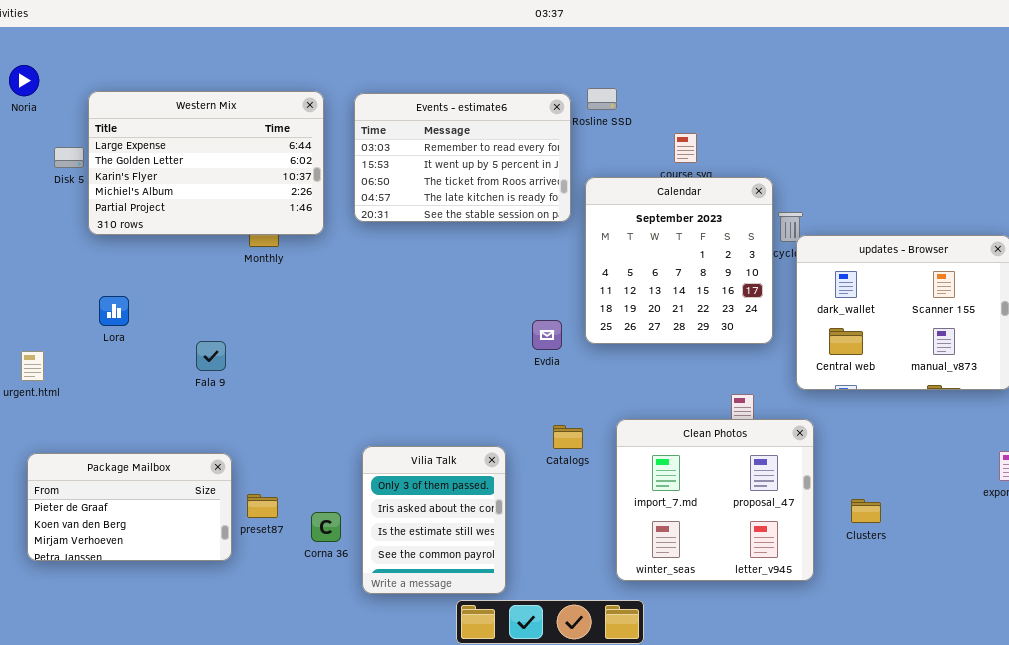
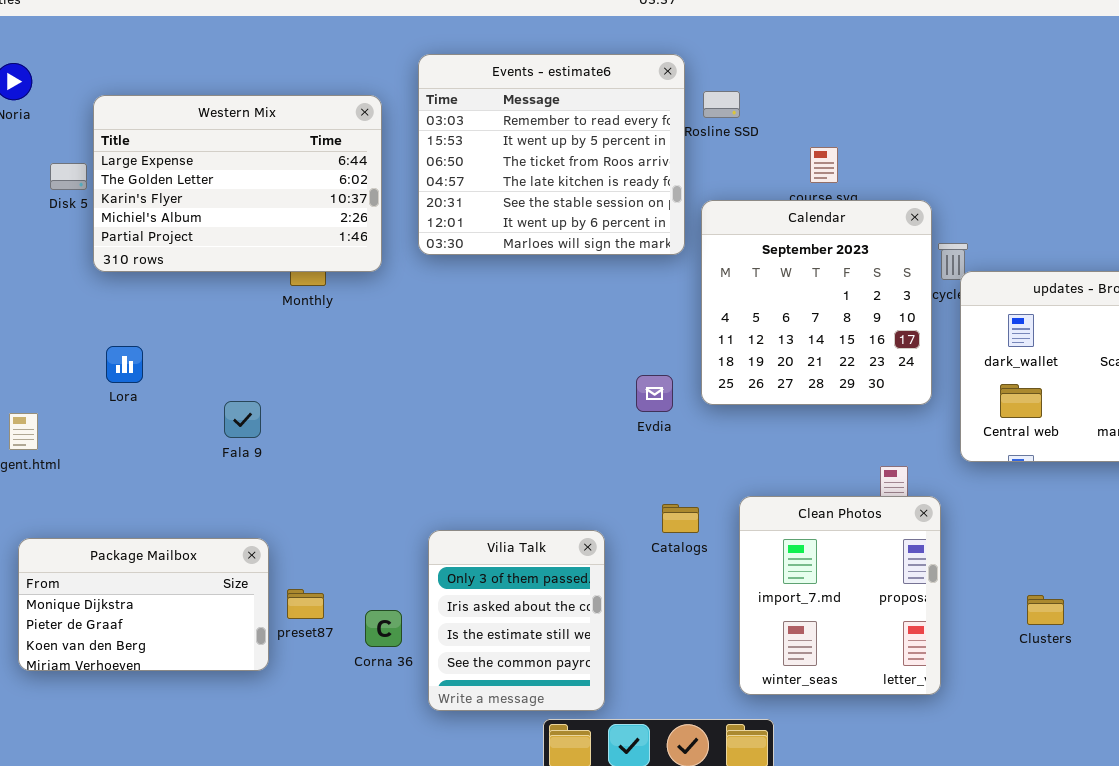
Events - estimate6: [354,93,571,222] -> [418,54,685,255], resized
Clean Photos: [616,419,814,581] -> [739,496,941,695], resized
Package Mailbox: [27,453,232,561] -> [18,538,269,671], scrolled up 1 row

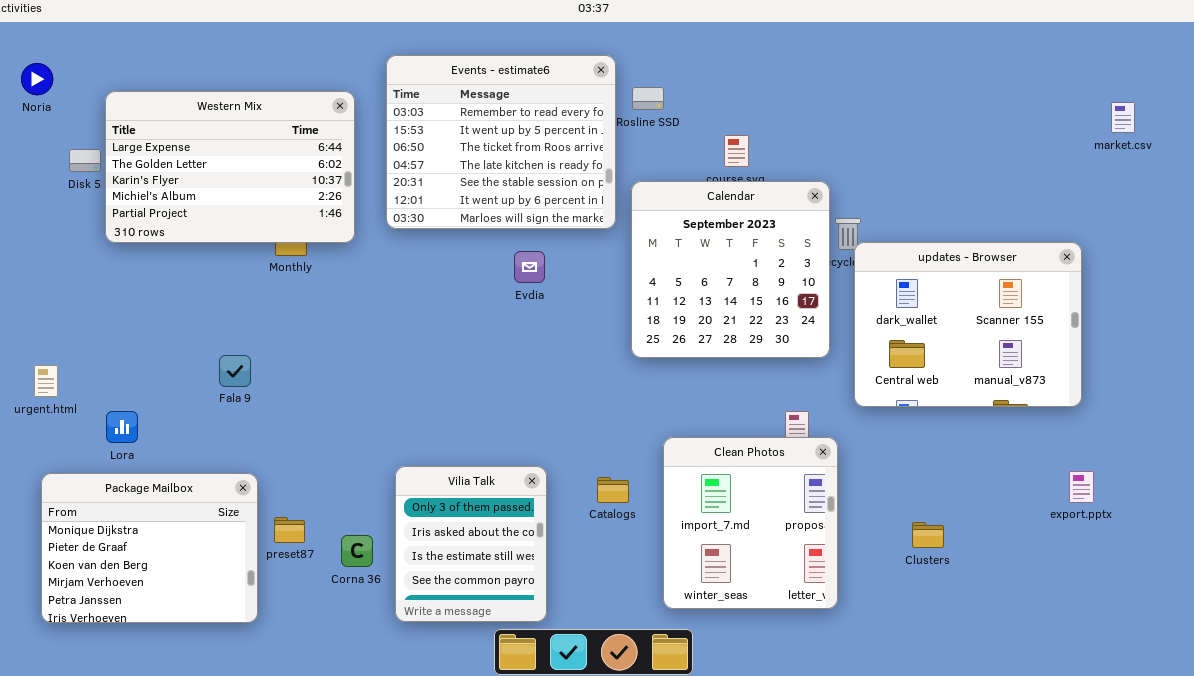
Lora: [106,346,143,383] -> [106,411,138,443], moved
Evdia: [636,375,673,412] -> [514,251,545,283], moved
Catalogs: [662,504,699,533] -> [597,477,629,503], moved
Package Mailbox: [18,538,269,671] -> [41,473,258,623], resized

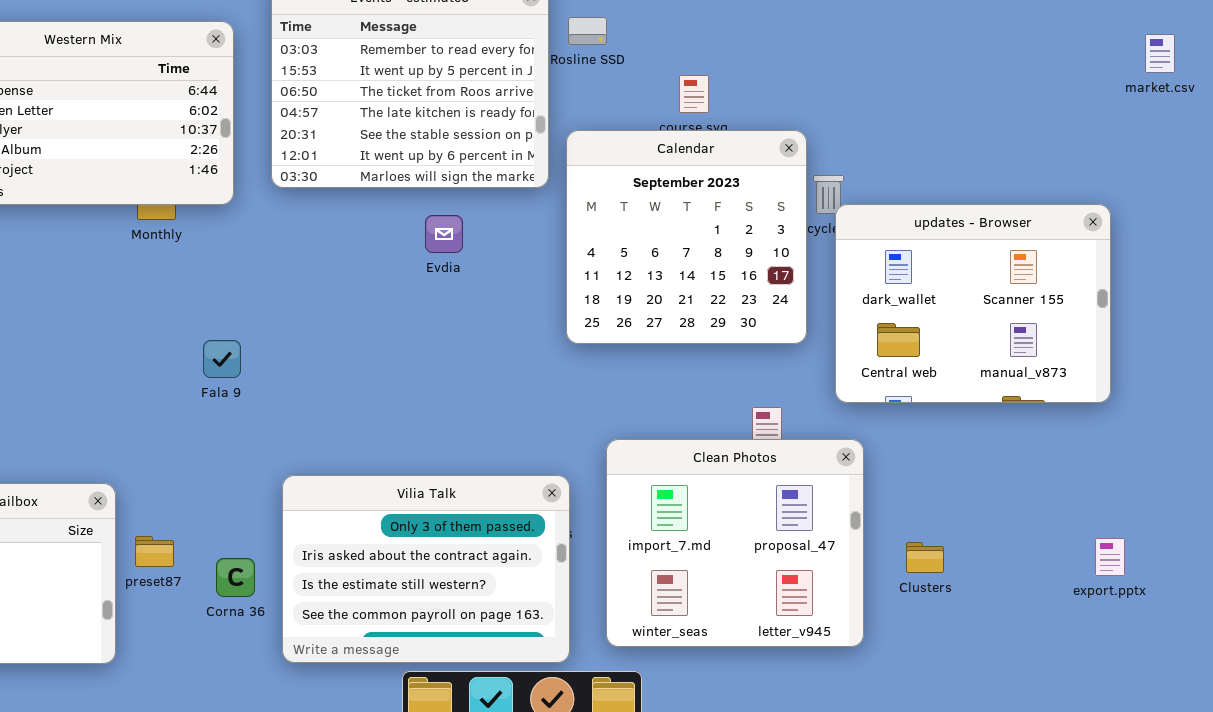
Fala 9: [219,355,251,387] -> [203,340,241,378], moved
Clean Photos: [663,437,838,609] -> [606,439,864,647], resized
Vilia Talk: [395,466,547,622] -> [282,475,570,663], resized
export.pptx: [1069,471,1094,503] -> [1095,538,1125,576], moved

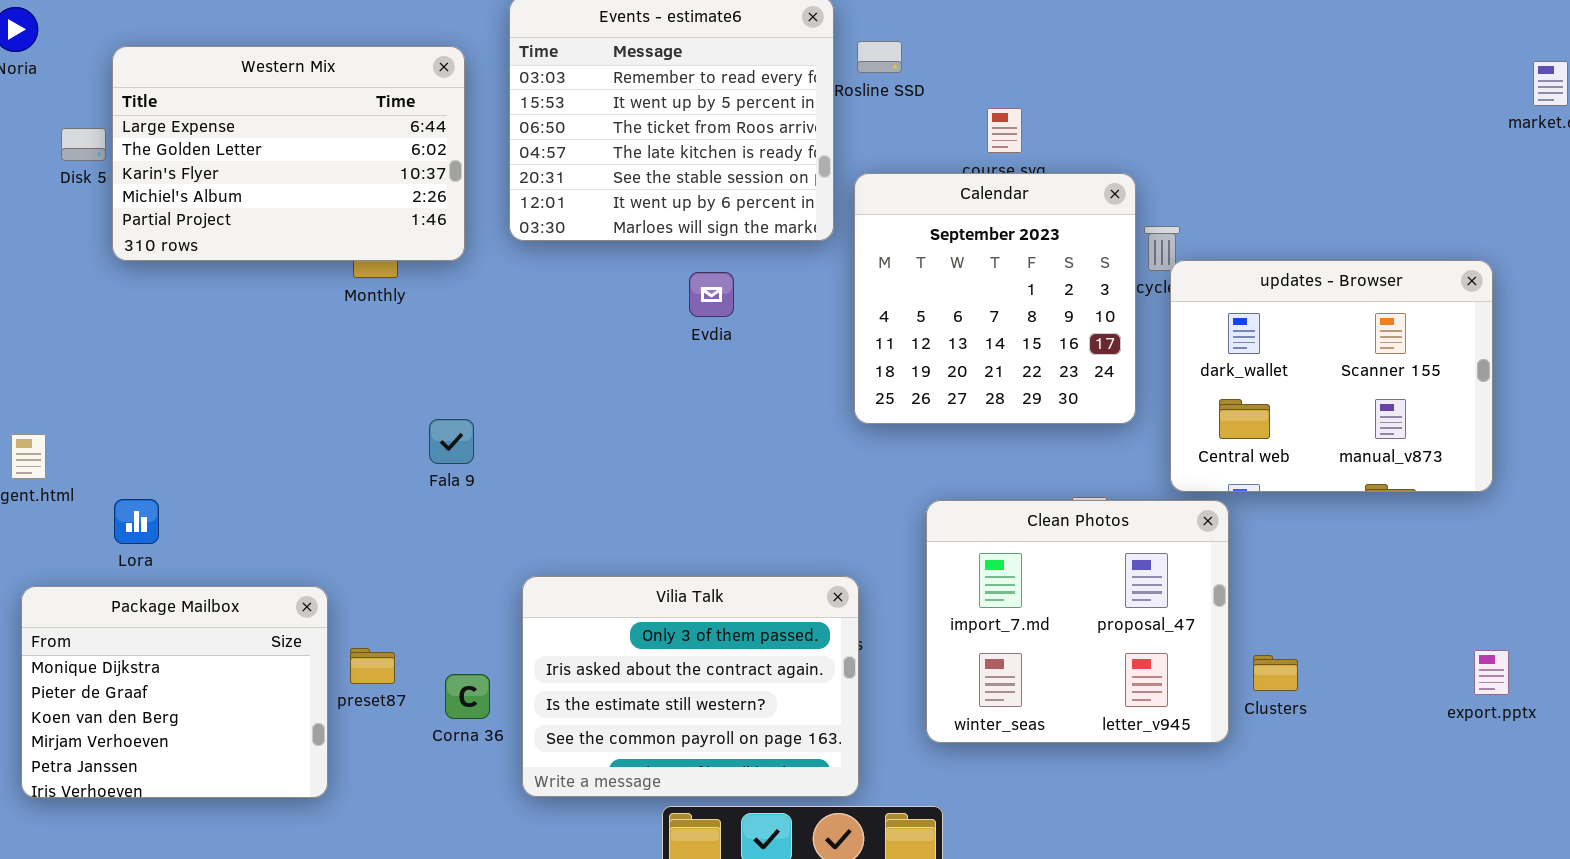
Clean Photos: [606,439,864,647] -> [926,500,1229,743], moved

